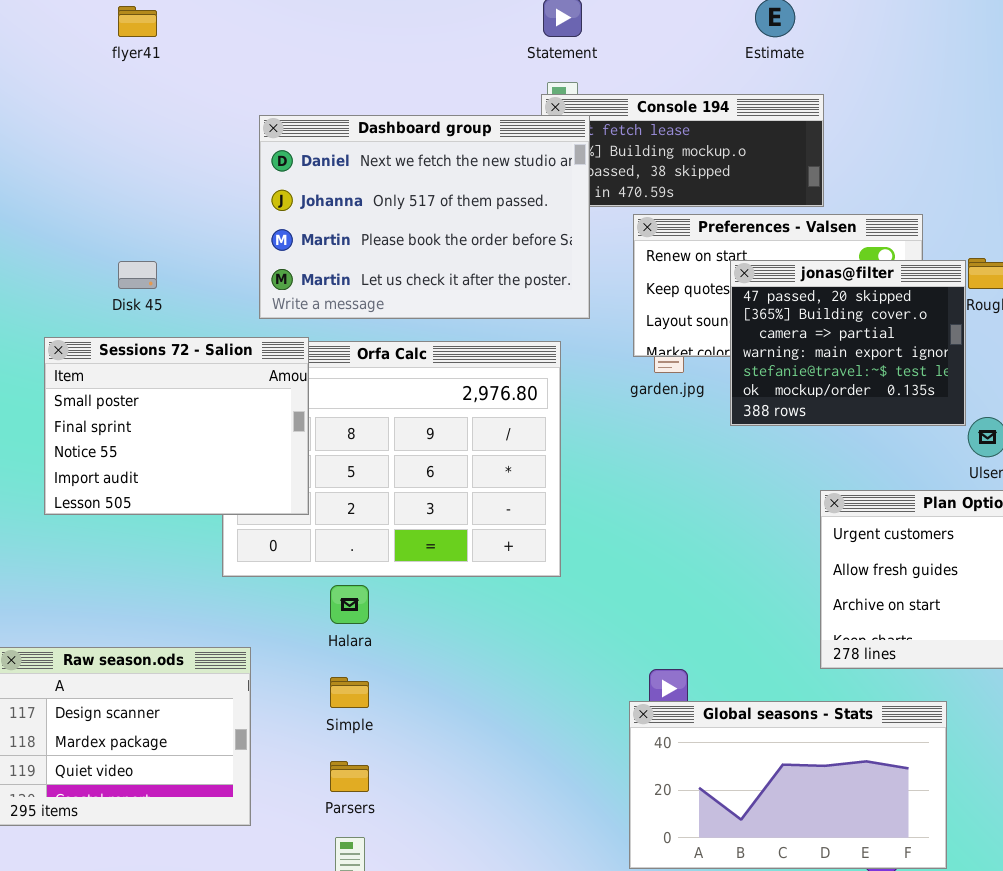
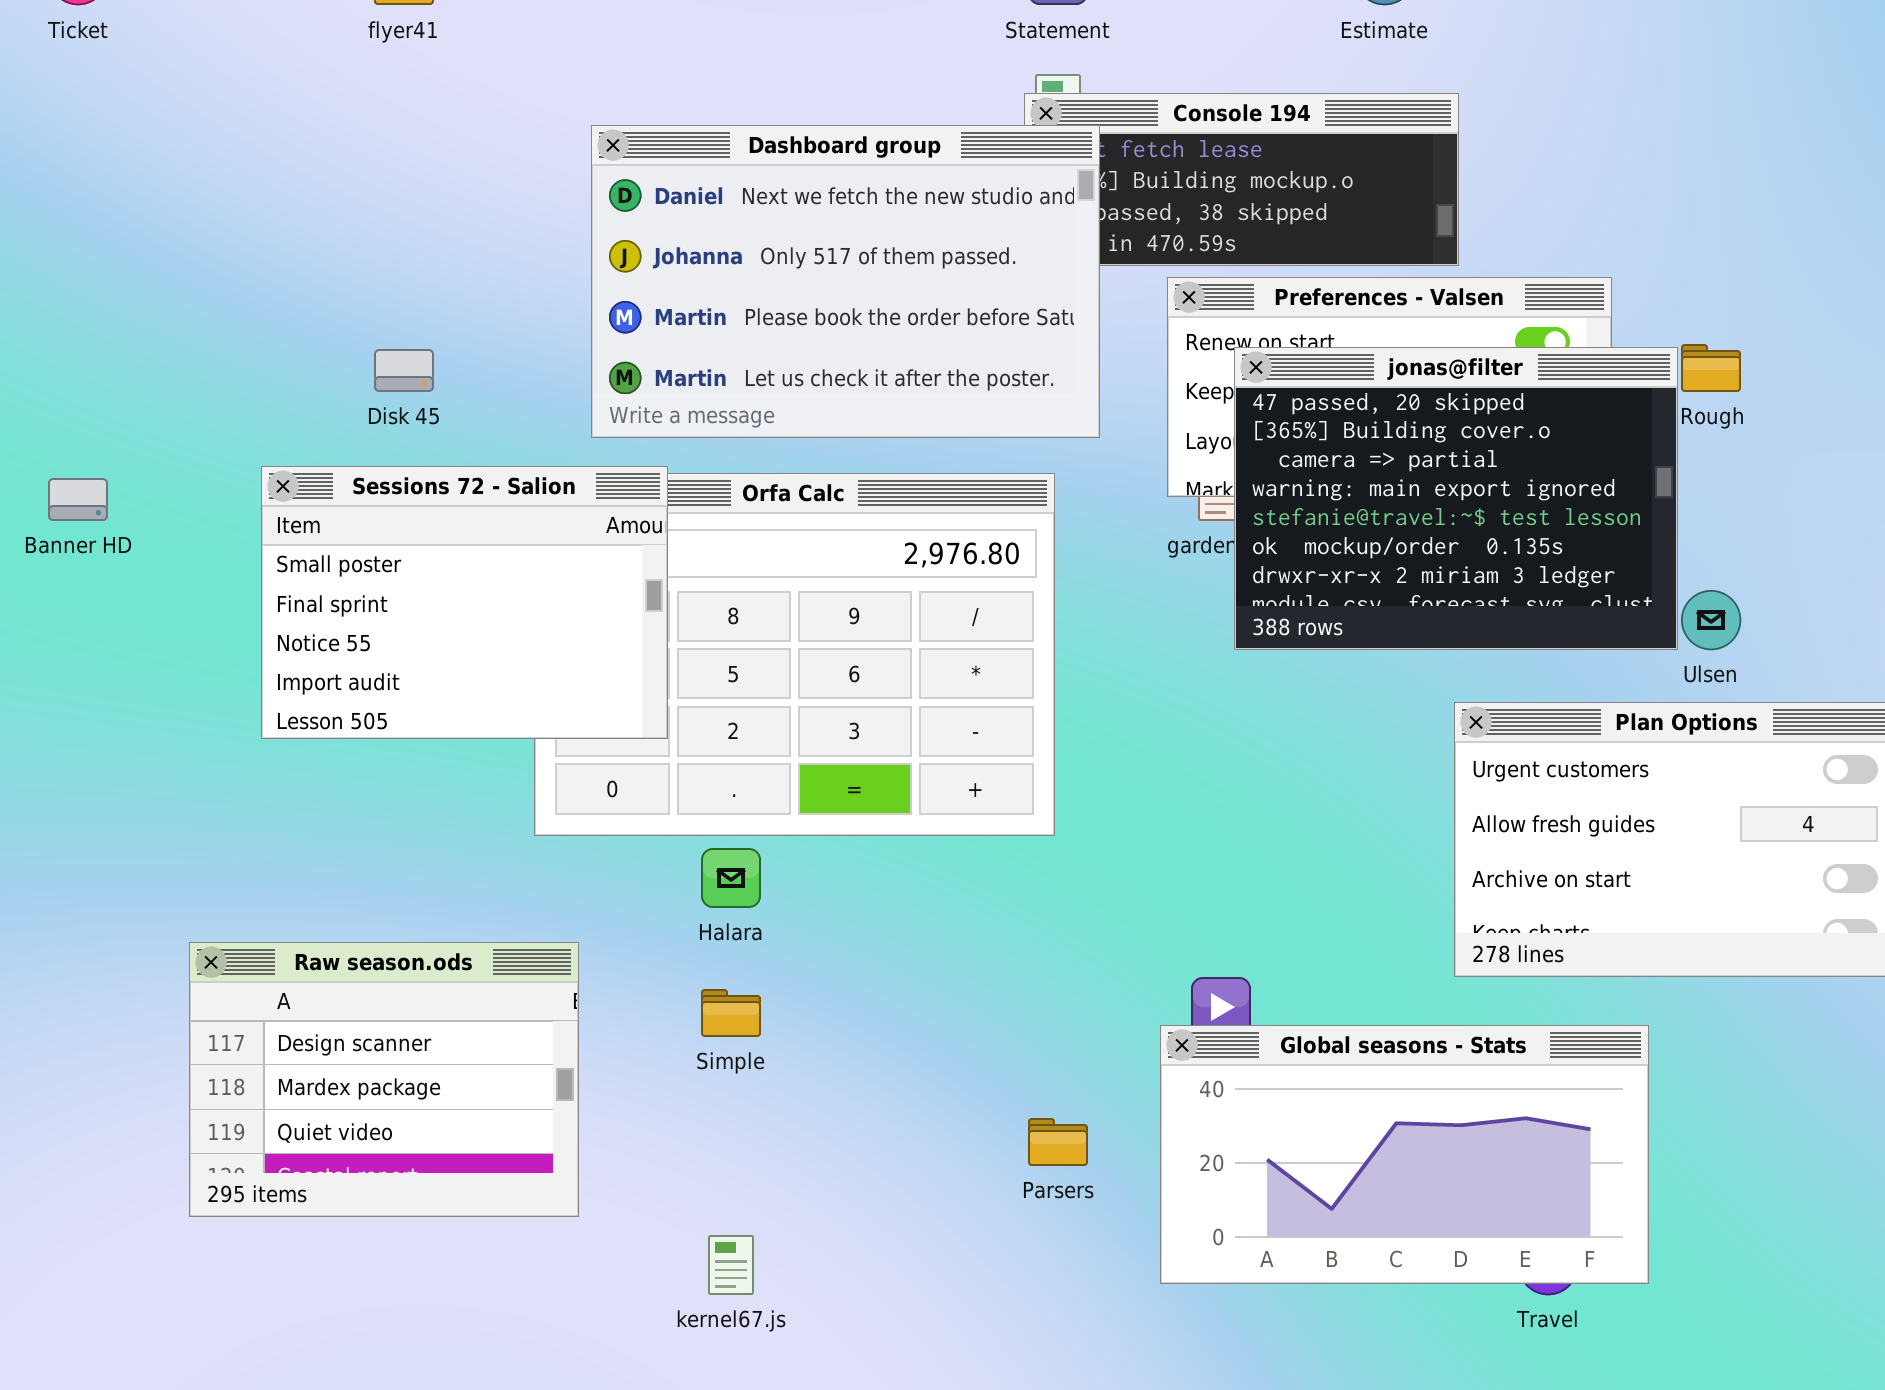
jonas@filter: [730,260,966,426] -> [1234,347,1678,650], resized
Parsers: [330,761,369,792] -> [1028,1118,1088,1166], moved

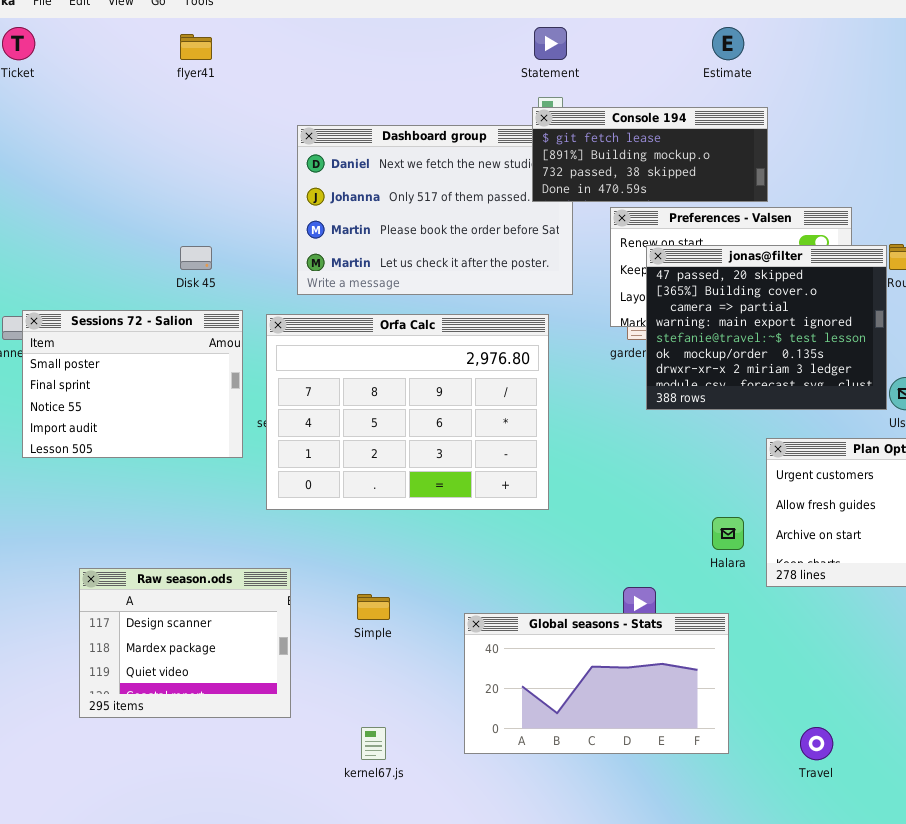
Console 194: [1024,93,1459,266] -> [532,107,768,202], raised
Sessions 72 - Salion: [261,466,668,739] -> [22,310,243,458], moved
Halara: [701,848,761,908] -> [712,517,744,550], moved
Global seasons - Stats: [1160,1025,1649,1284] -> [464,613,729,754], moved

